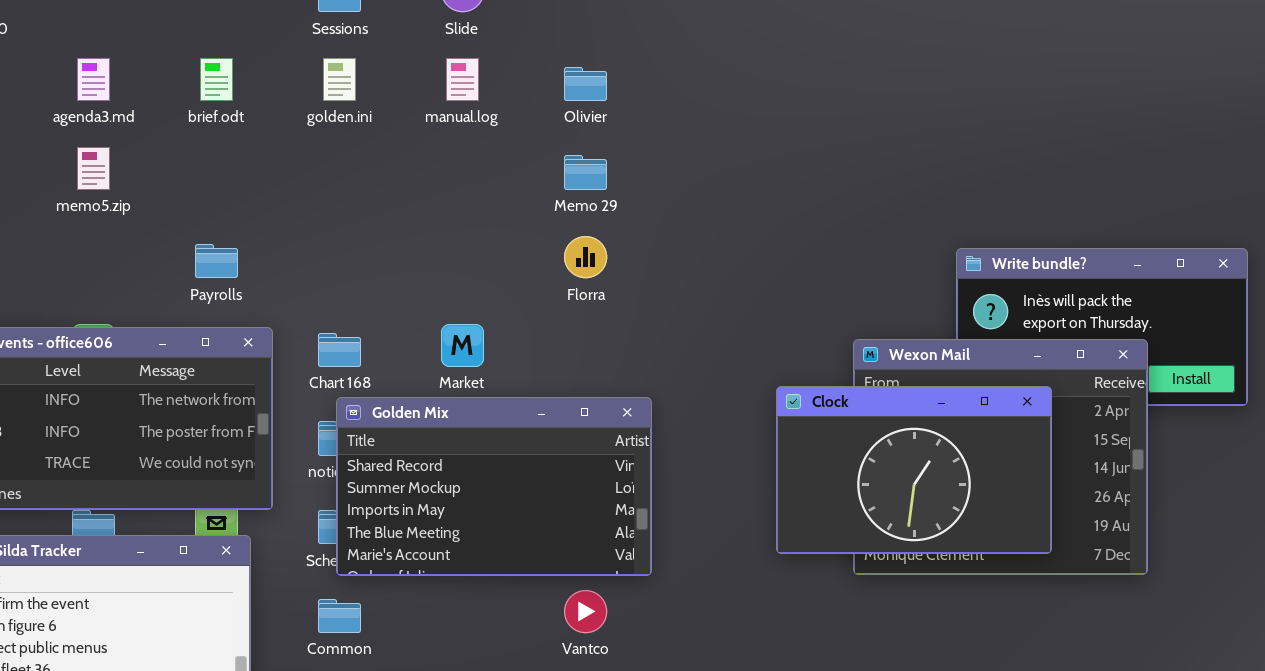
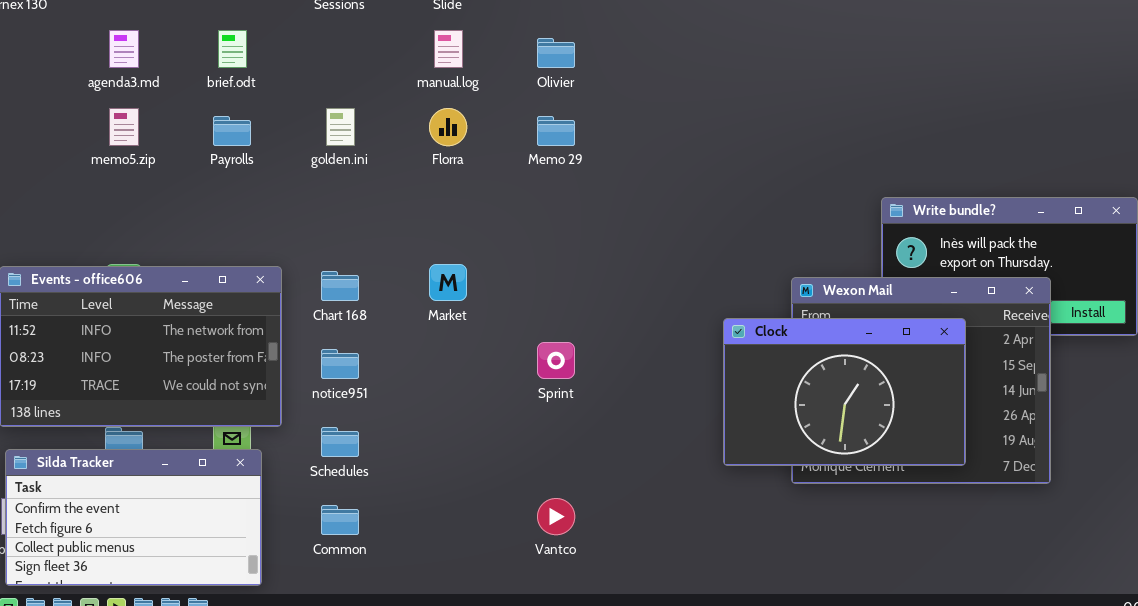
golden.ini: [323,58,356,101] -> [326,108,355,146], moved
Florra: [564,236,607,278] -> [429,108,467,146], moved
Payrolls: [195,244,238,278] -> [213,116,251,146], moved
Golden Mix: [336,397,652,576] -> none, closed

